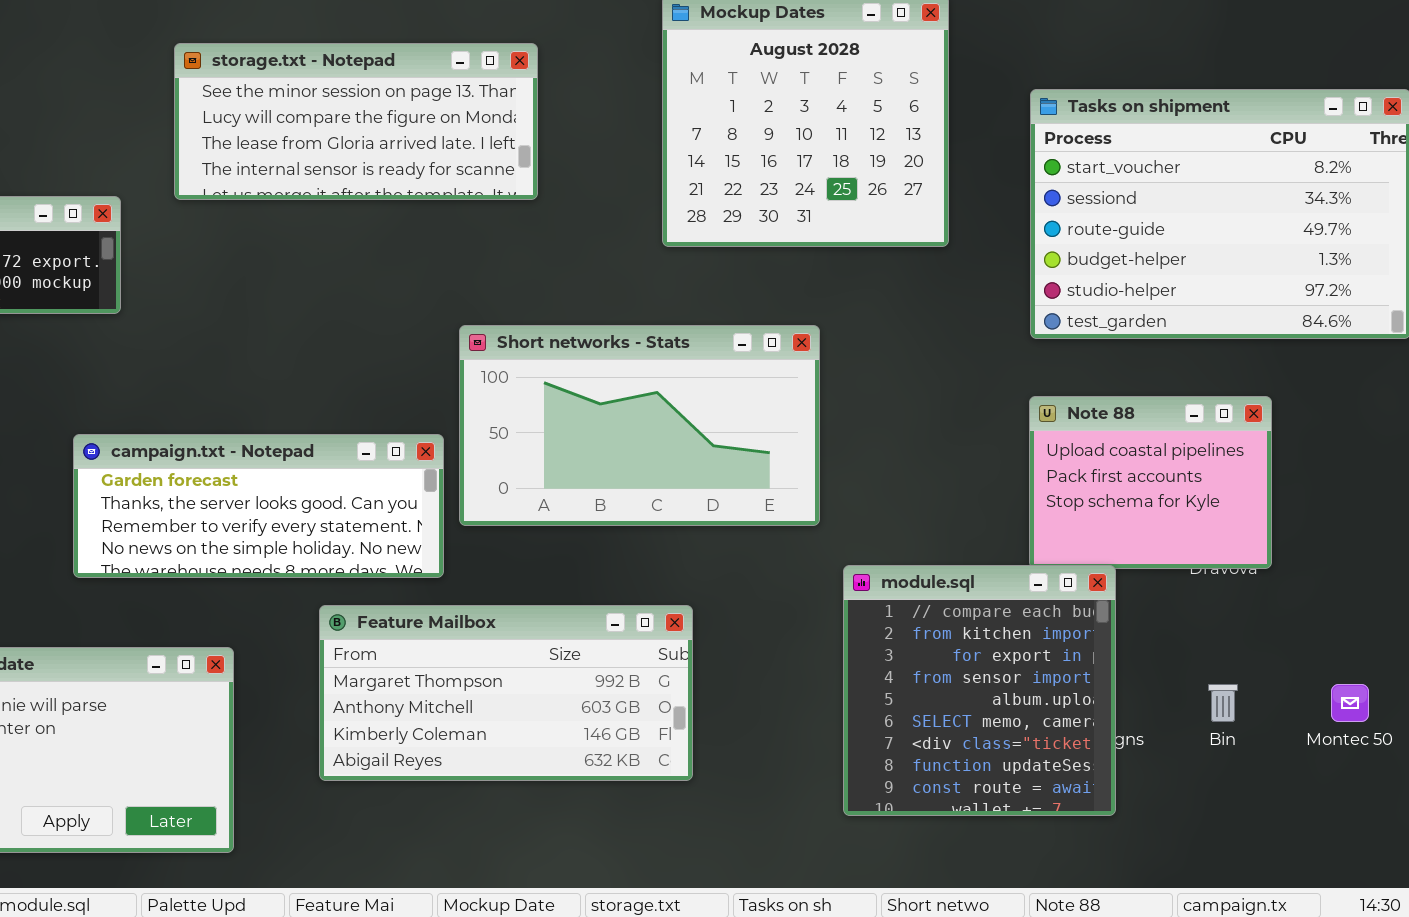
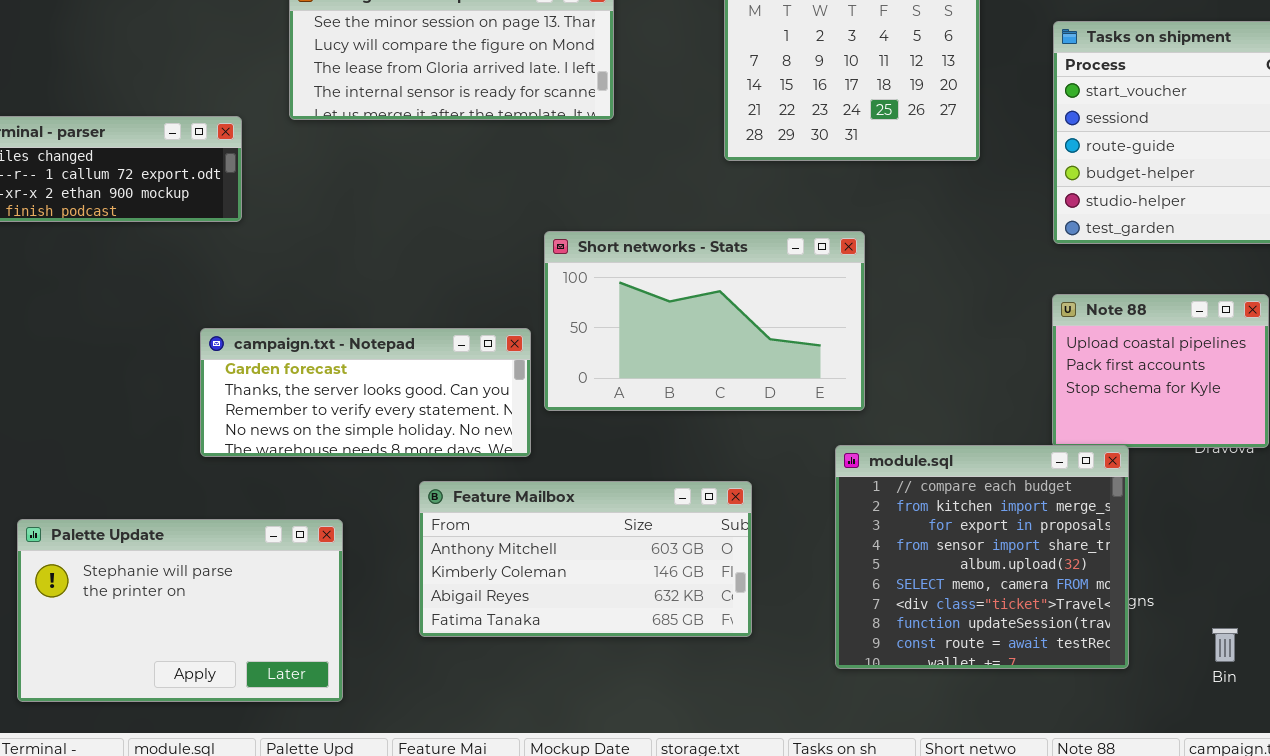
module.sql: [843,565,1116,816] -> [835,445,1129,669], resized
Feature Mailbox: [319,605,693,781] -> [419,481,752,637], scrolled down 1 row
Bin: [1208,684,1238,722] -> [1212,628,1238,662], moved

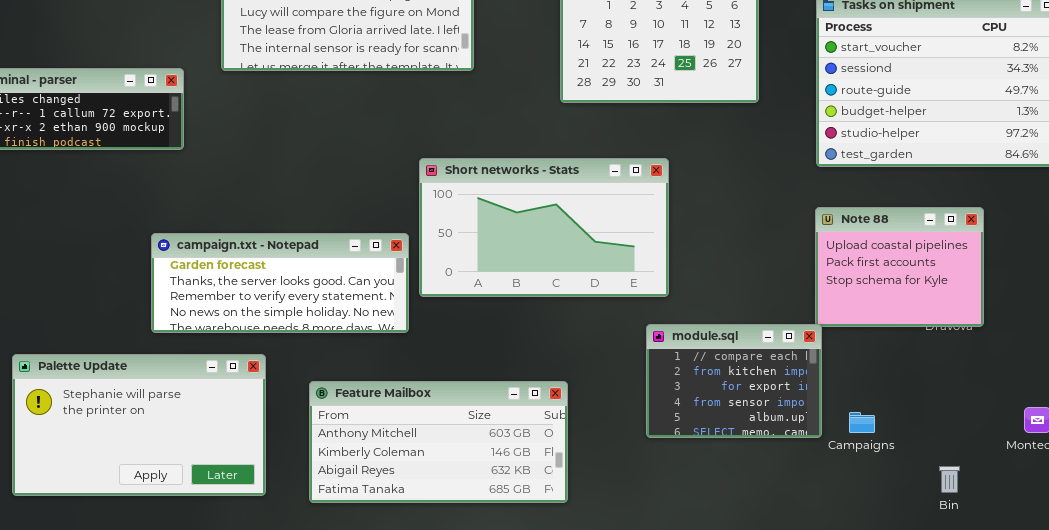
module.sql: [835,445,1129,669] -> [646,324,822,438], resized
Feature Mailbox: [419,481,752,637] -> [309,381,568,503], moved
Palette Update: [17,519,343,702] -> [12,354,266,496], moved

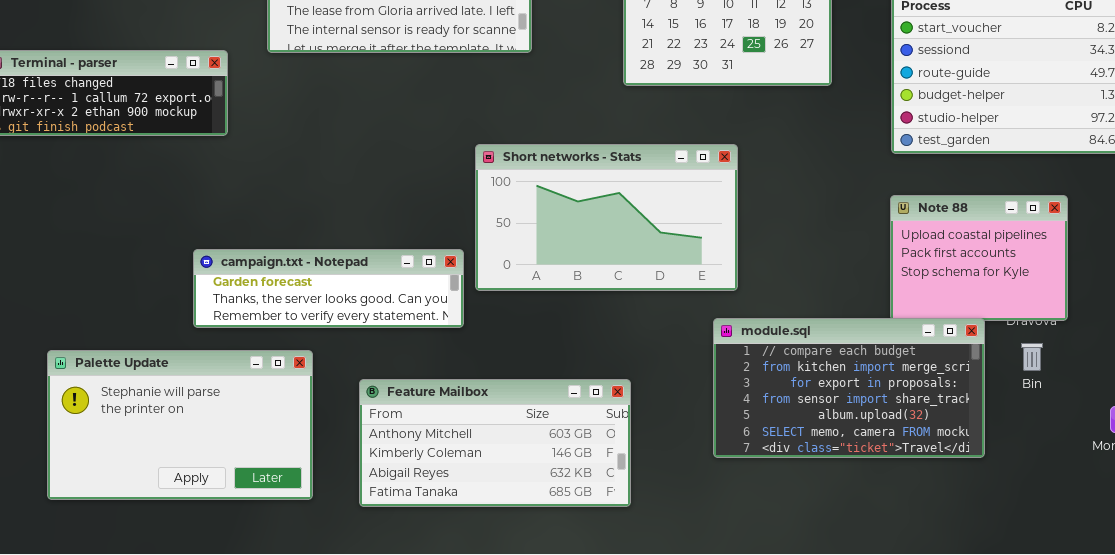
campaign.txt - Notepad: [151,233,409,333] -> [193,249,464,328], resized
module.sql: [646,324,822,438] -> [713,318,985,458], resized
Bin: [939,466,960,493] -> [1021,343,1043,371], moved

